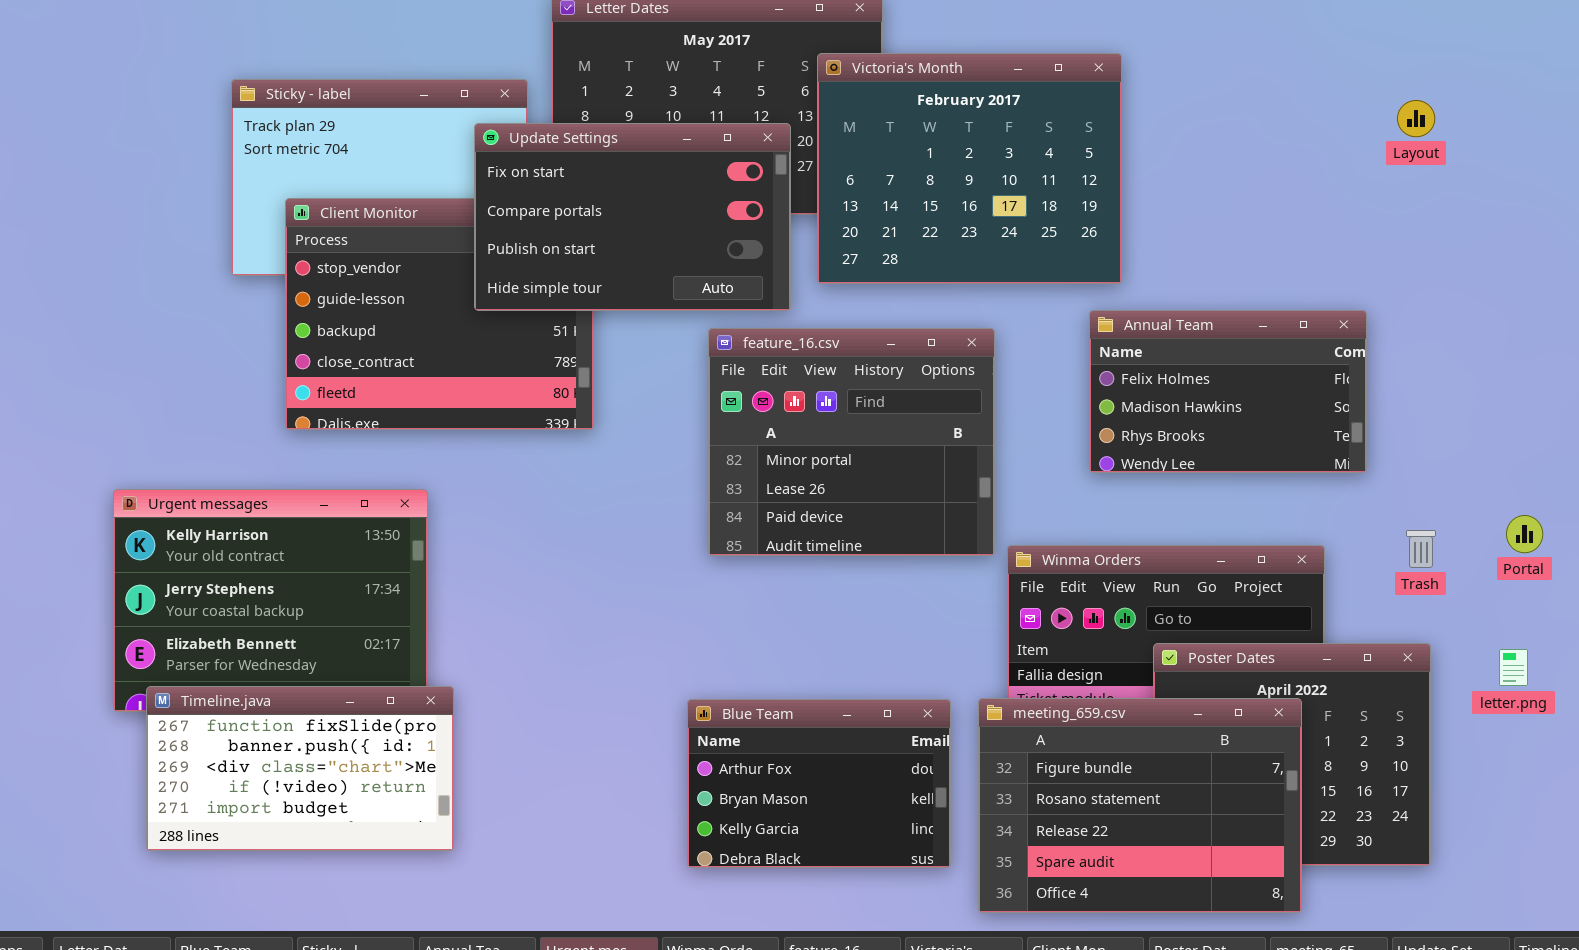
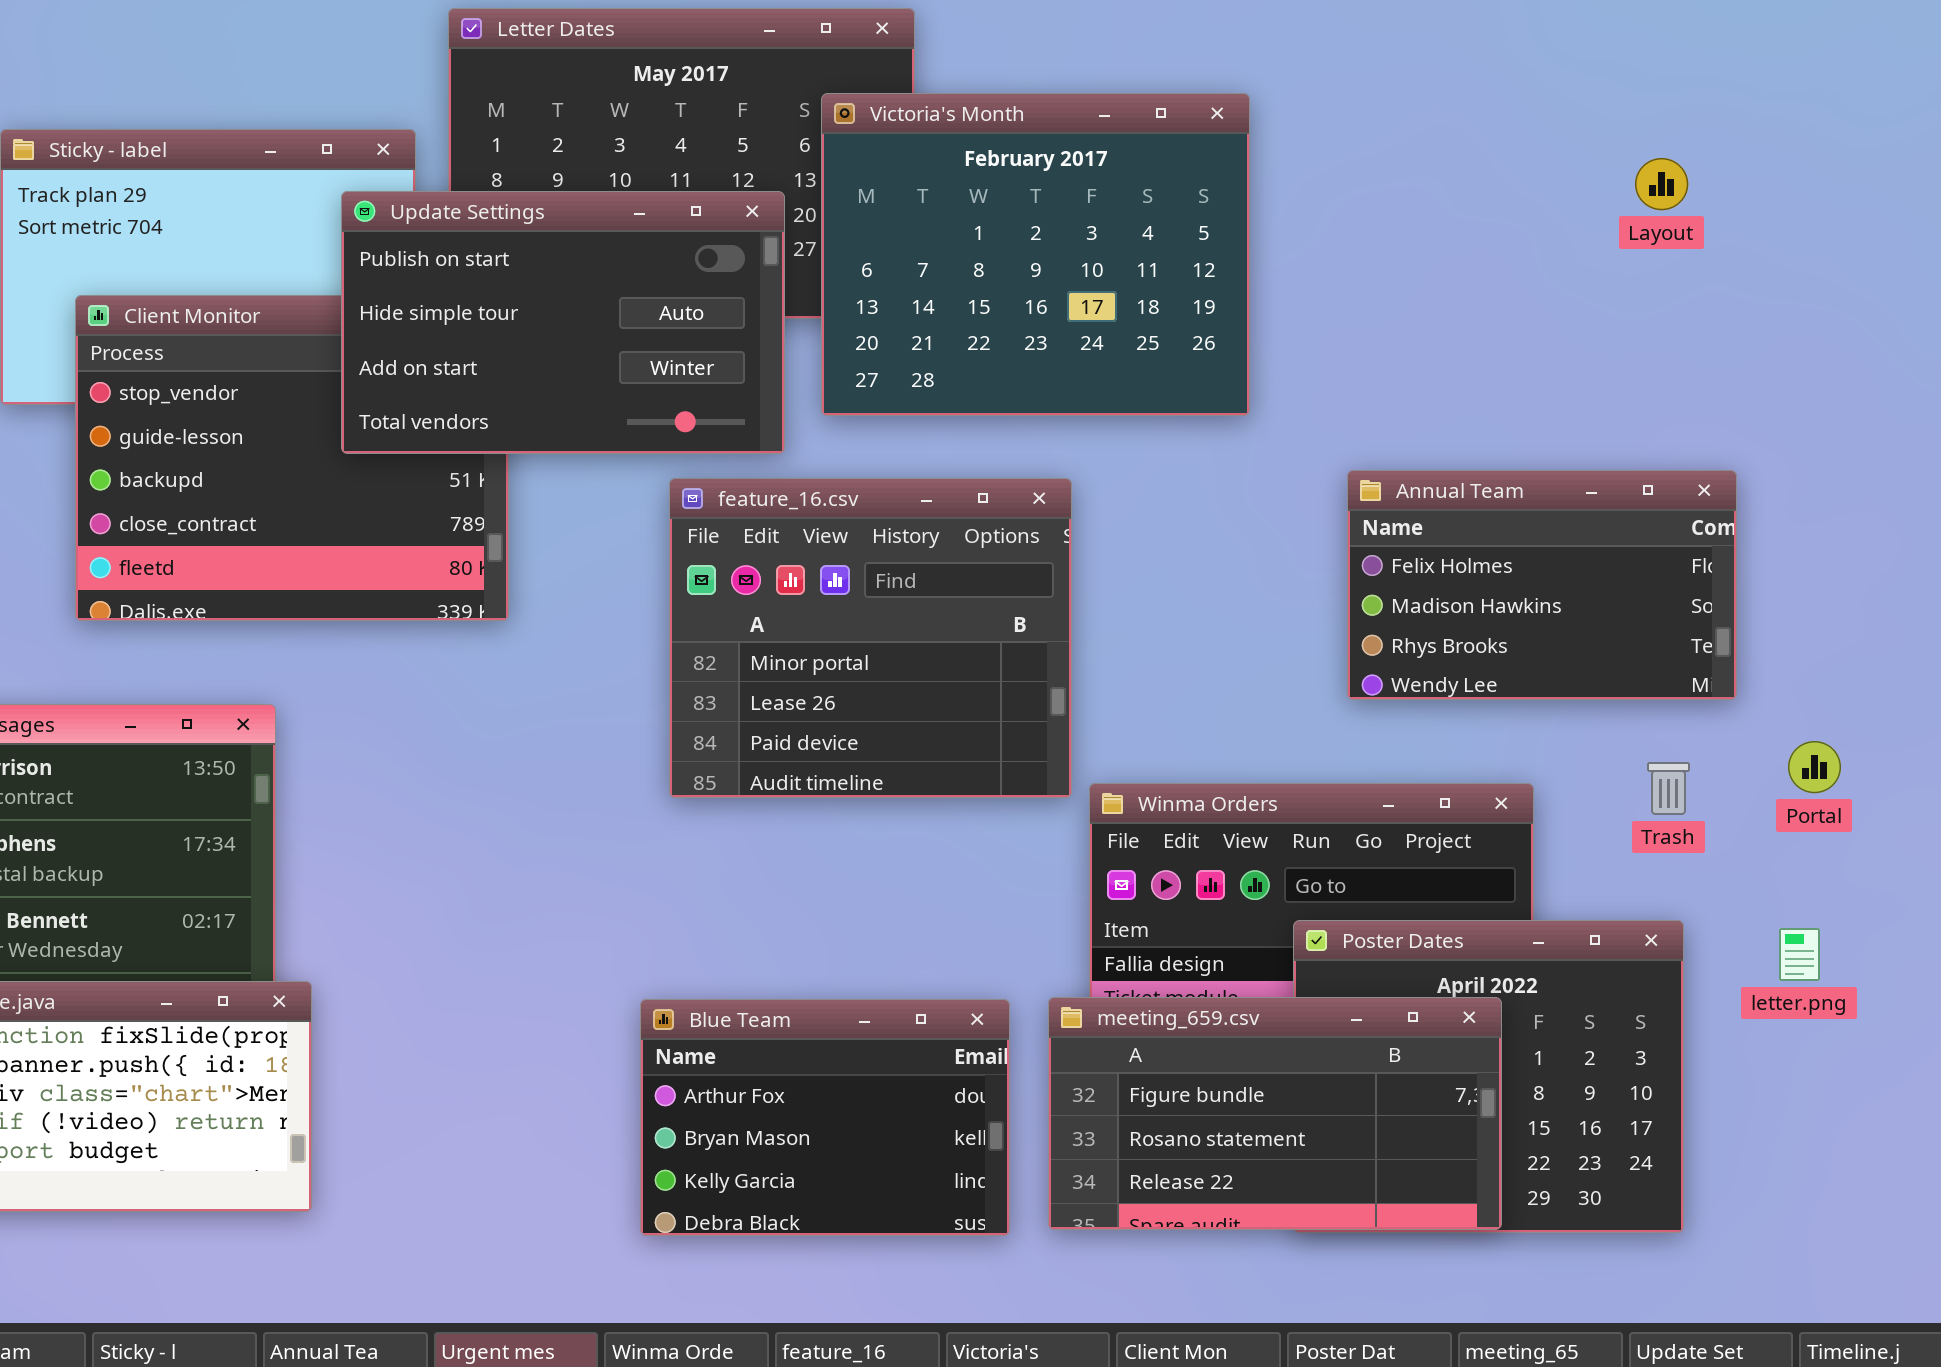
Update Settings: [474,123,791,311] -> [341,191,785,454], scrolled down 2 rows
Annual Team: [1089,310,1367,473] -> [1347,470,1737,700], moved
meeting_659.csv: [978,698,1302,913] -> [1048,997,1502,1230], resized

